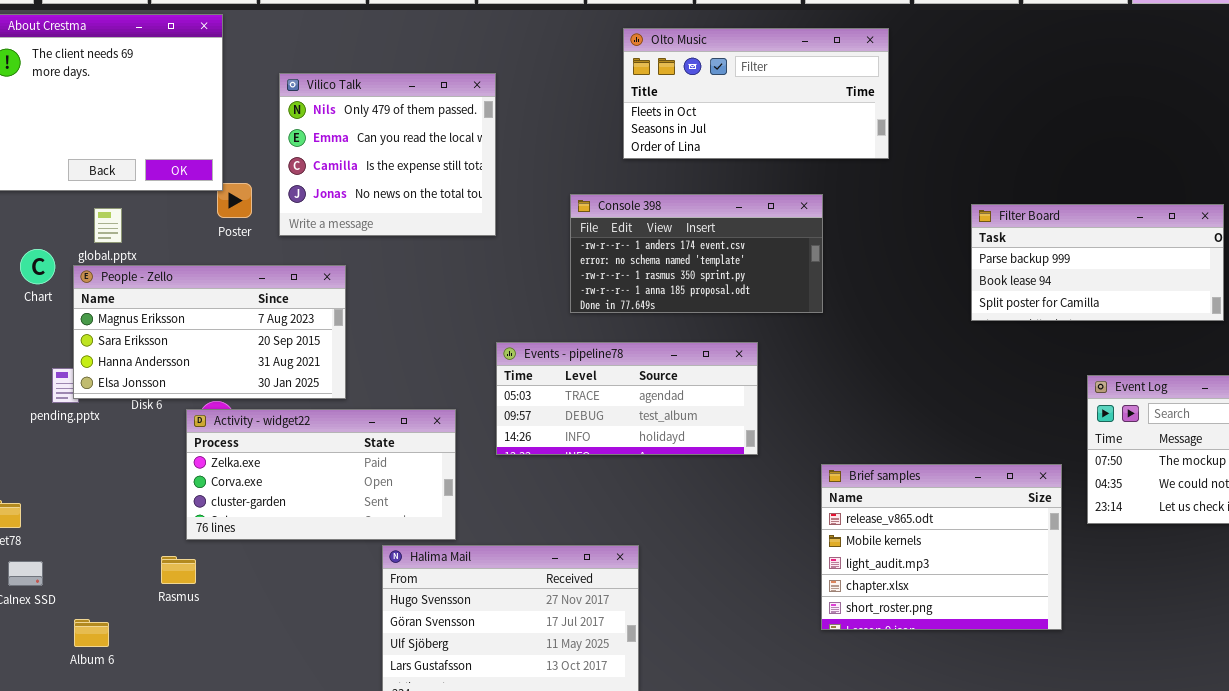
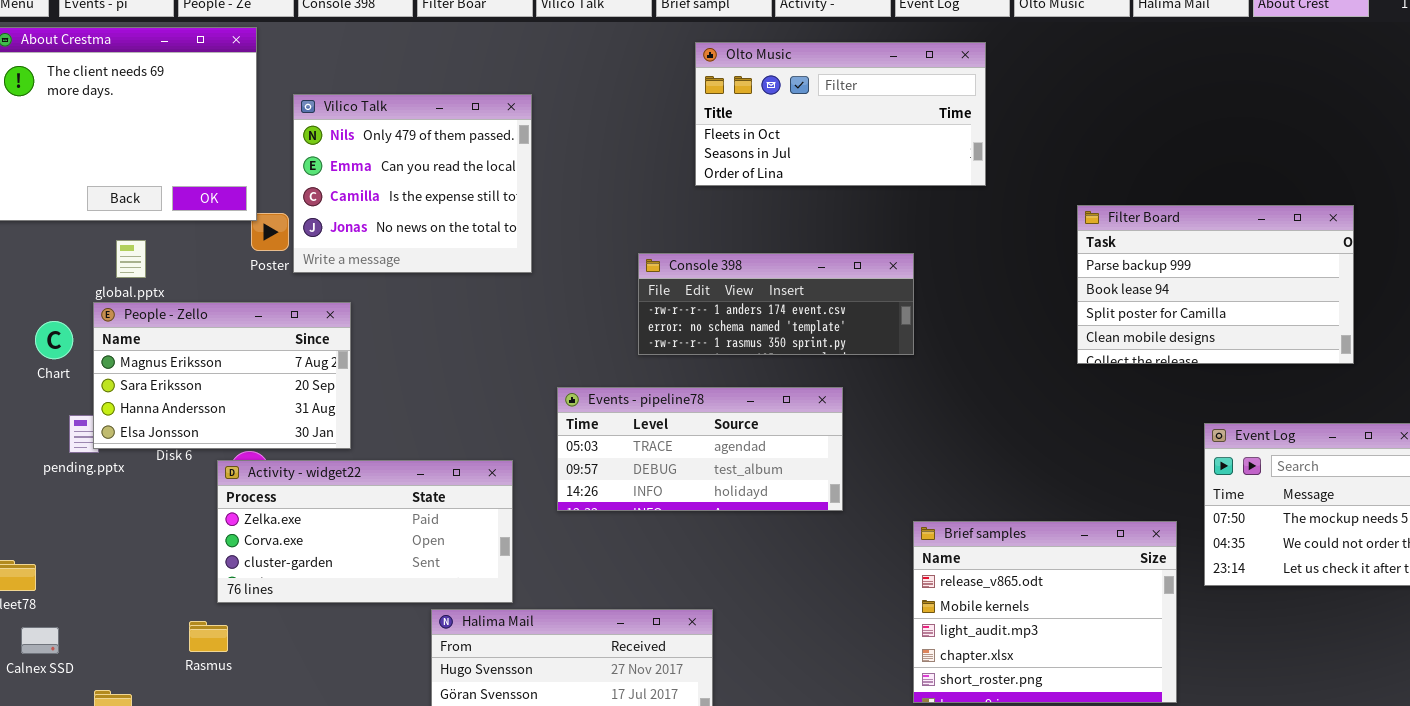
Vilico Talk: [279,73,496,236] -> [293,94,532,273], moved
Console 398: [570,194,823,313] -> [638,253,914,355], resized
Filter Board: [971,204,1224,321] -> [1077,205,1354,364], resized
Chart: [20,249,55,284] -> [35,321,73,359], moved
People - Zello: [73,265,346,399] -> [93,302,351,449], resized

